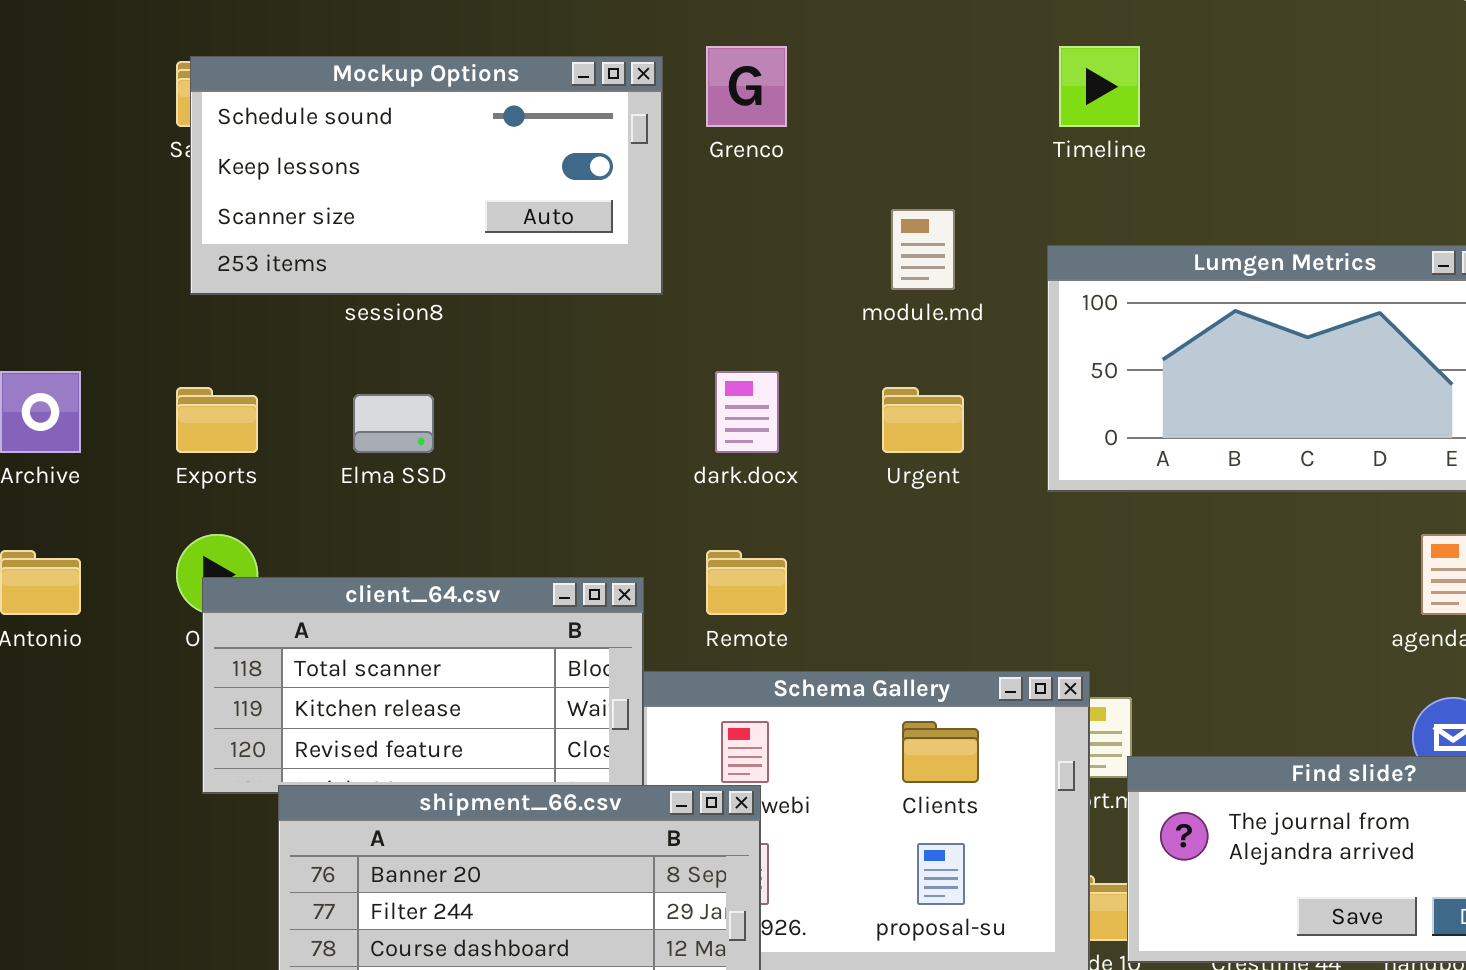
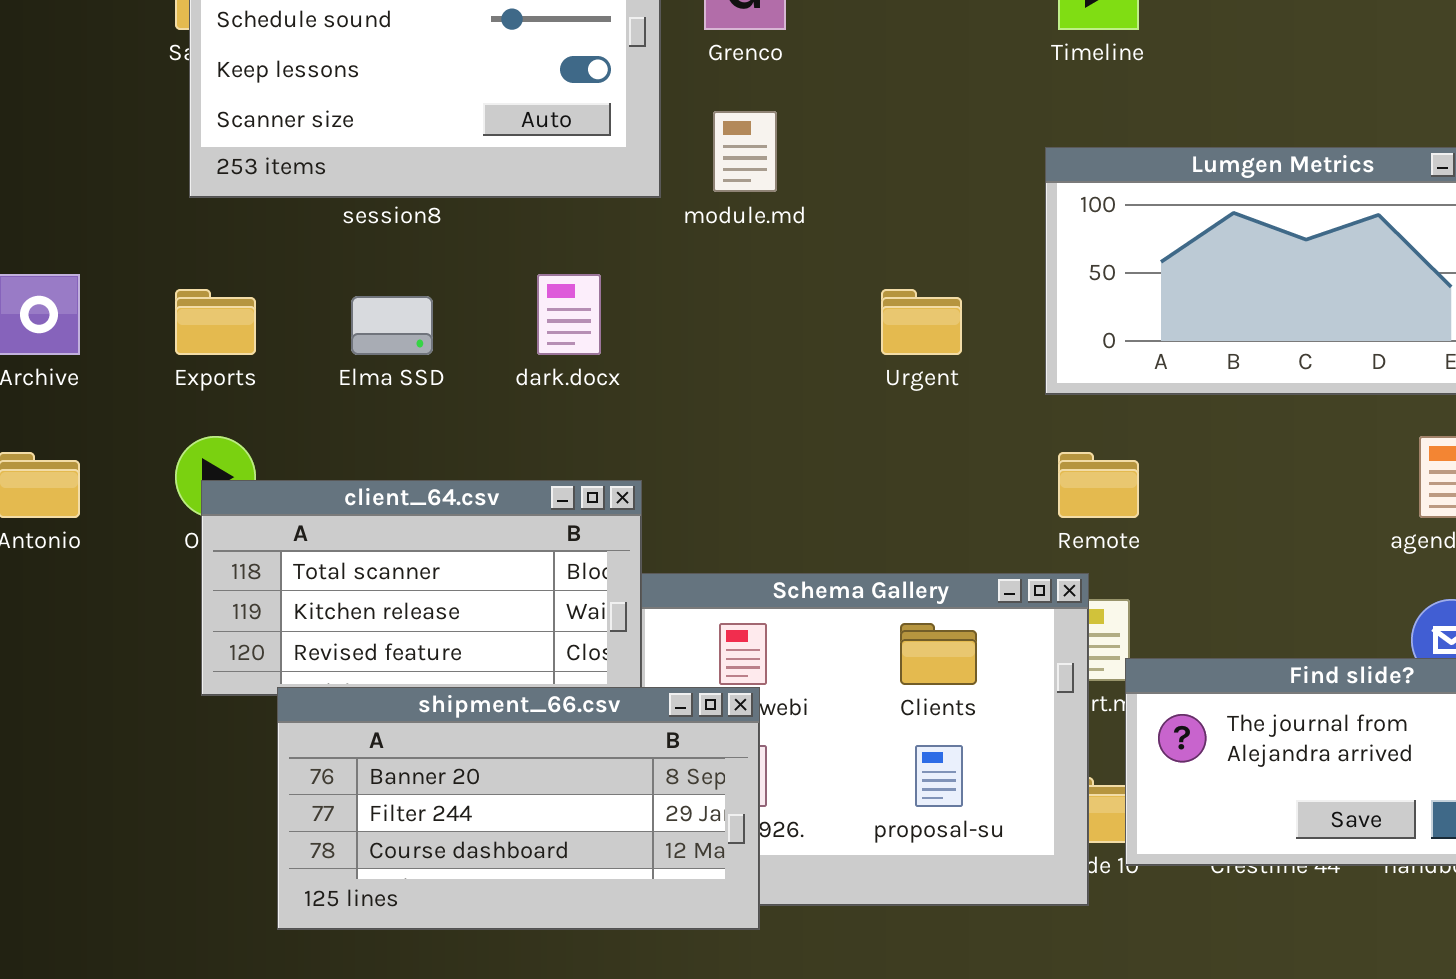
module.md: [891,209,955,290] -> [713,111,777,192], moved
dark.docx: [715,371,779,453] -> [537,274,601,355], moved
Remote: [706,550,787,615] -> [1058,452,1139,518], moved

